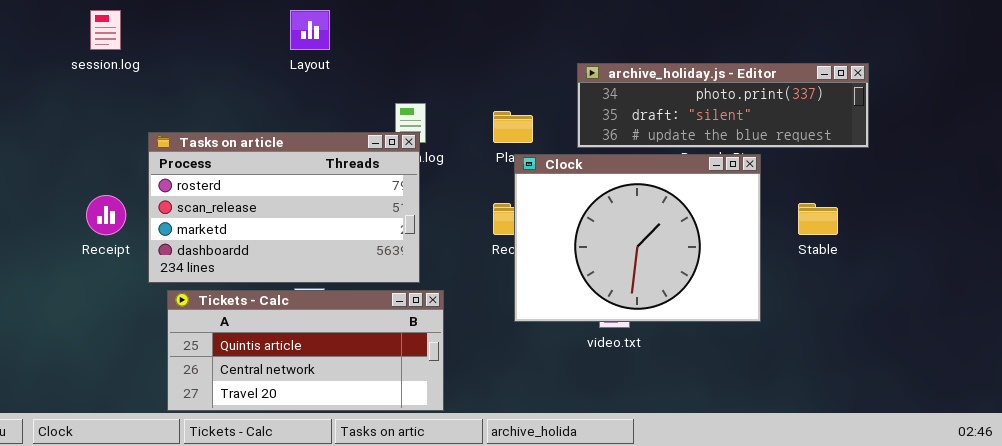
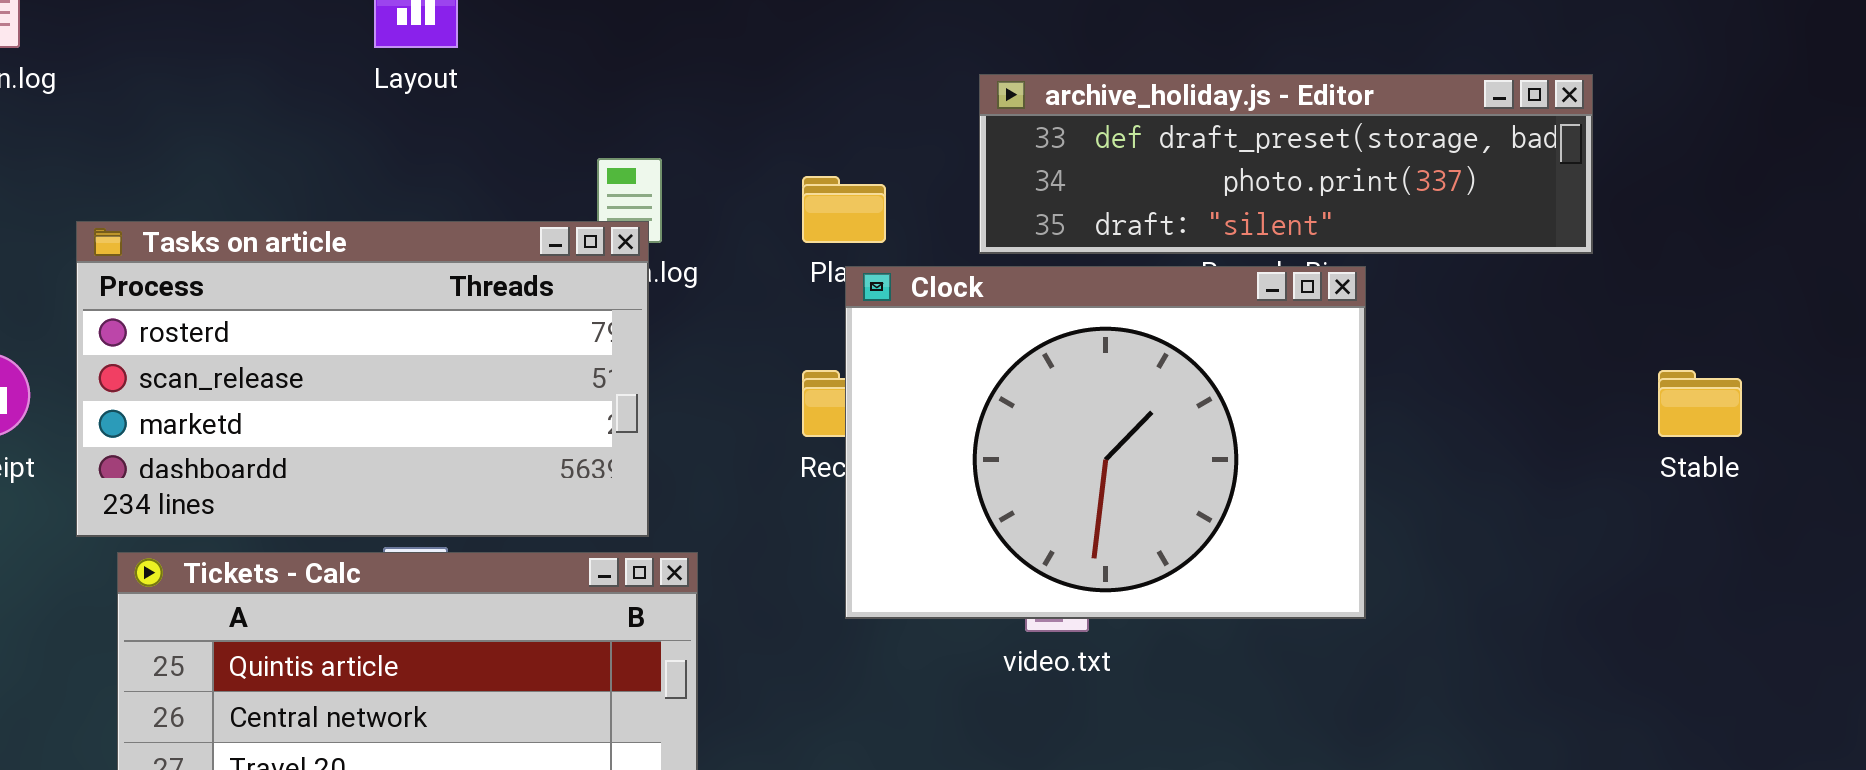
archive_holiday.js - Editor: [577,63,869,148] -> [979,74,1593,254], scrolled up 1 row
Stable: [798,203,838,235] -> [1658,370,1742,437], moved

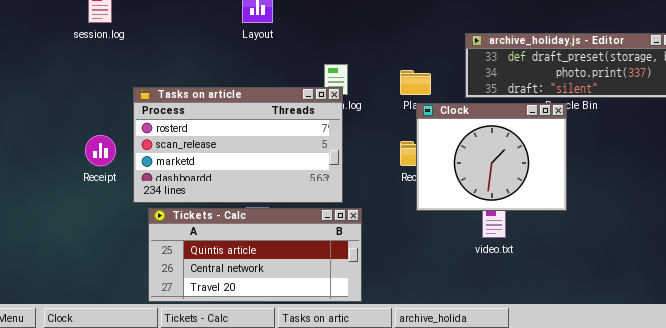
Clock: [845,266,1366,619] -> [416,103,567,211], resized

